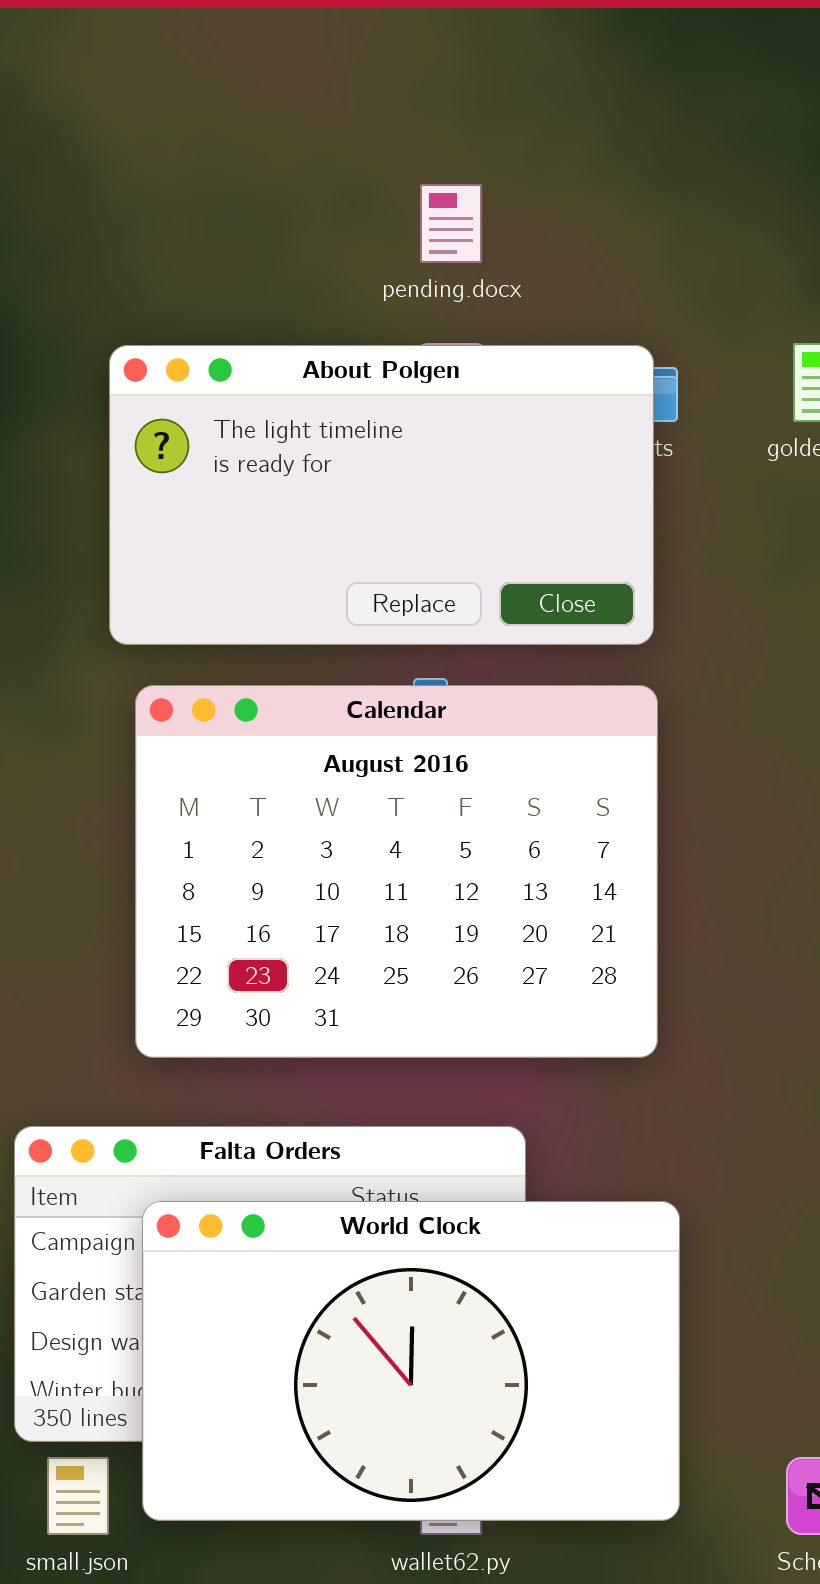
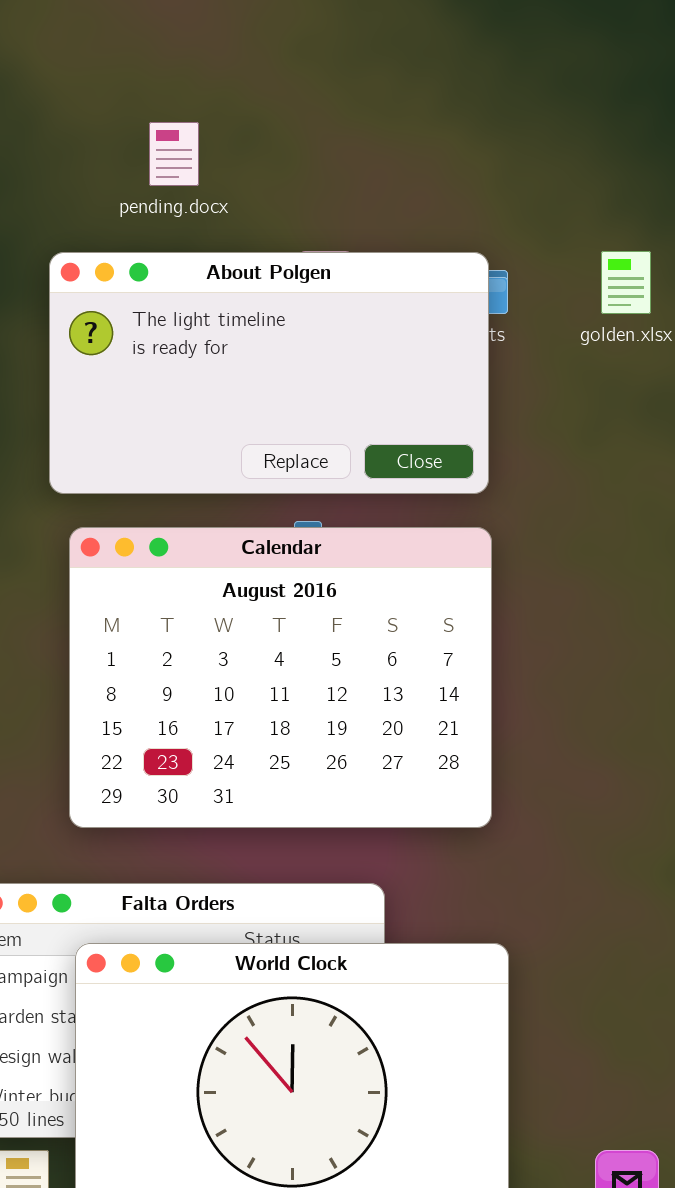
pending.docx: [420,184,482,263] -> [149,122,199,186], moved

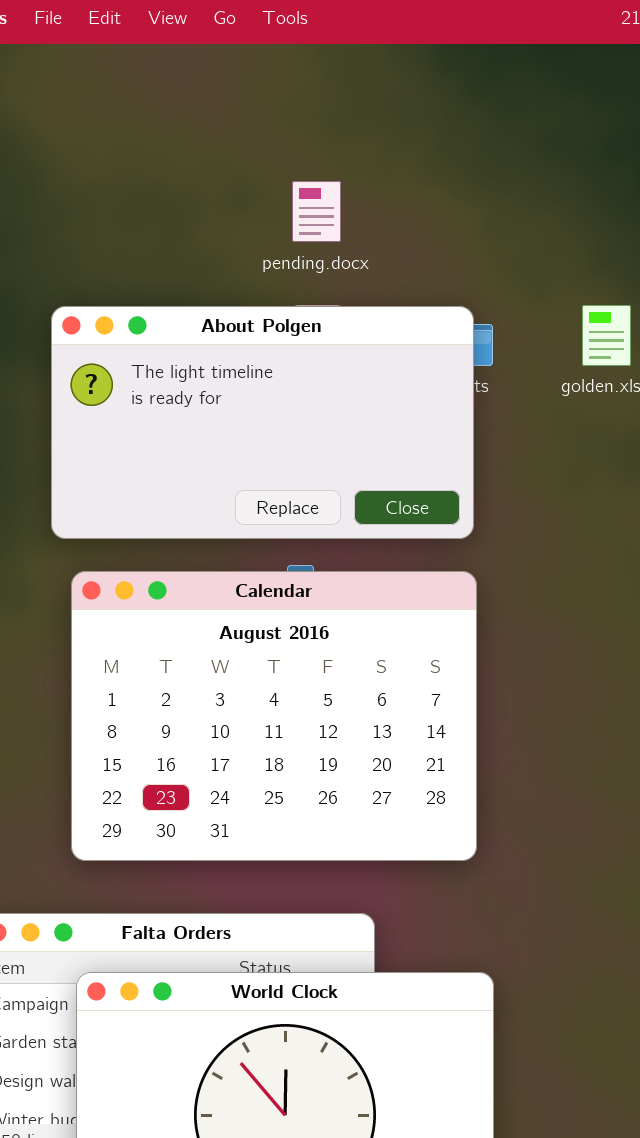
pending.docx: [149,122,199,186] -> [292,181,341,242], moved

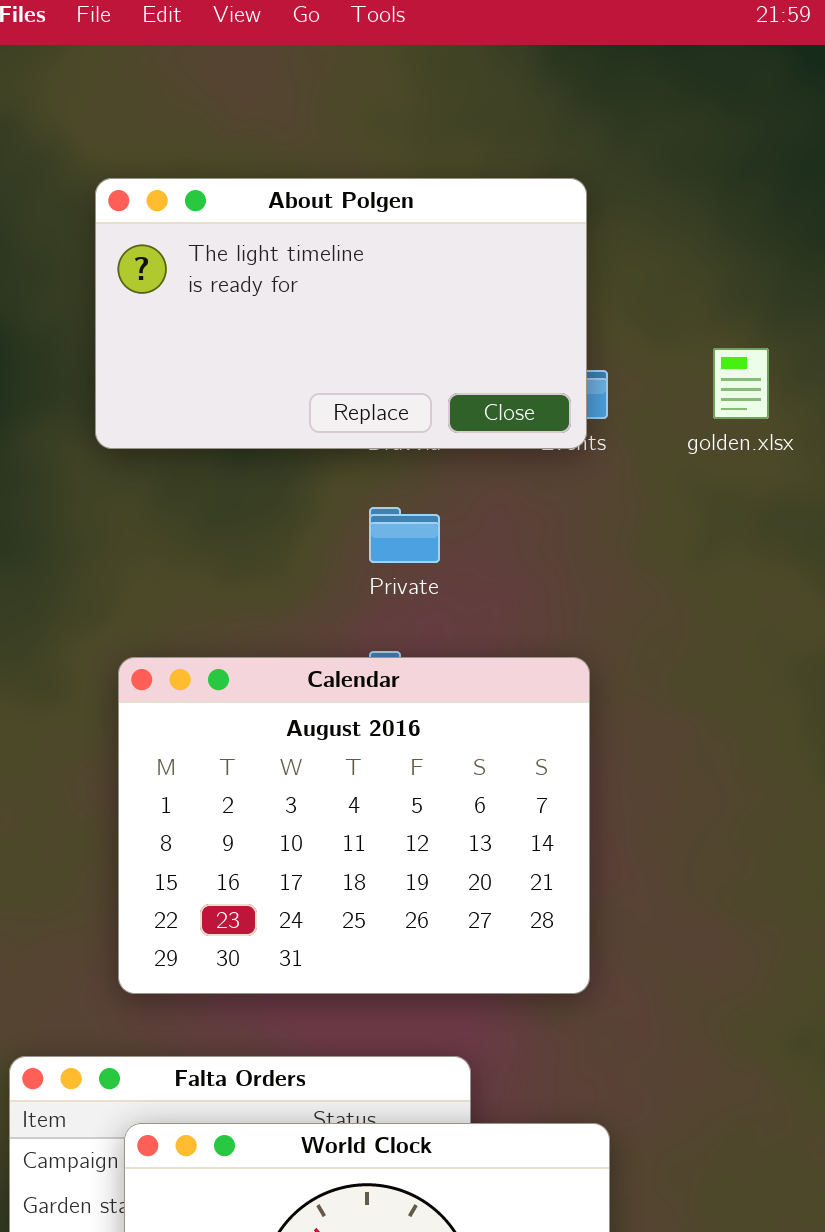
About Polgen: [51,306,474,539] -> [95,178,587,449], moved

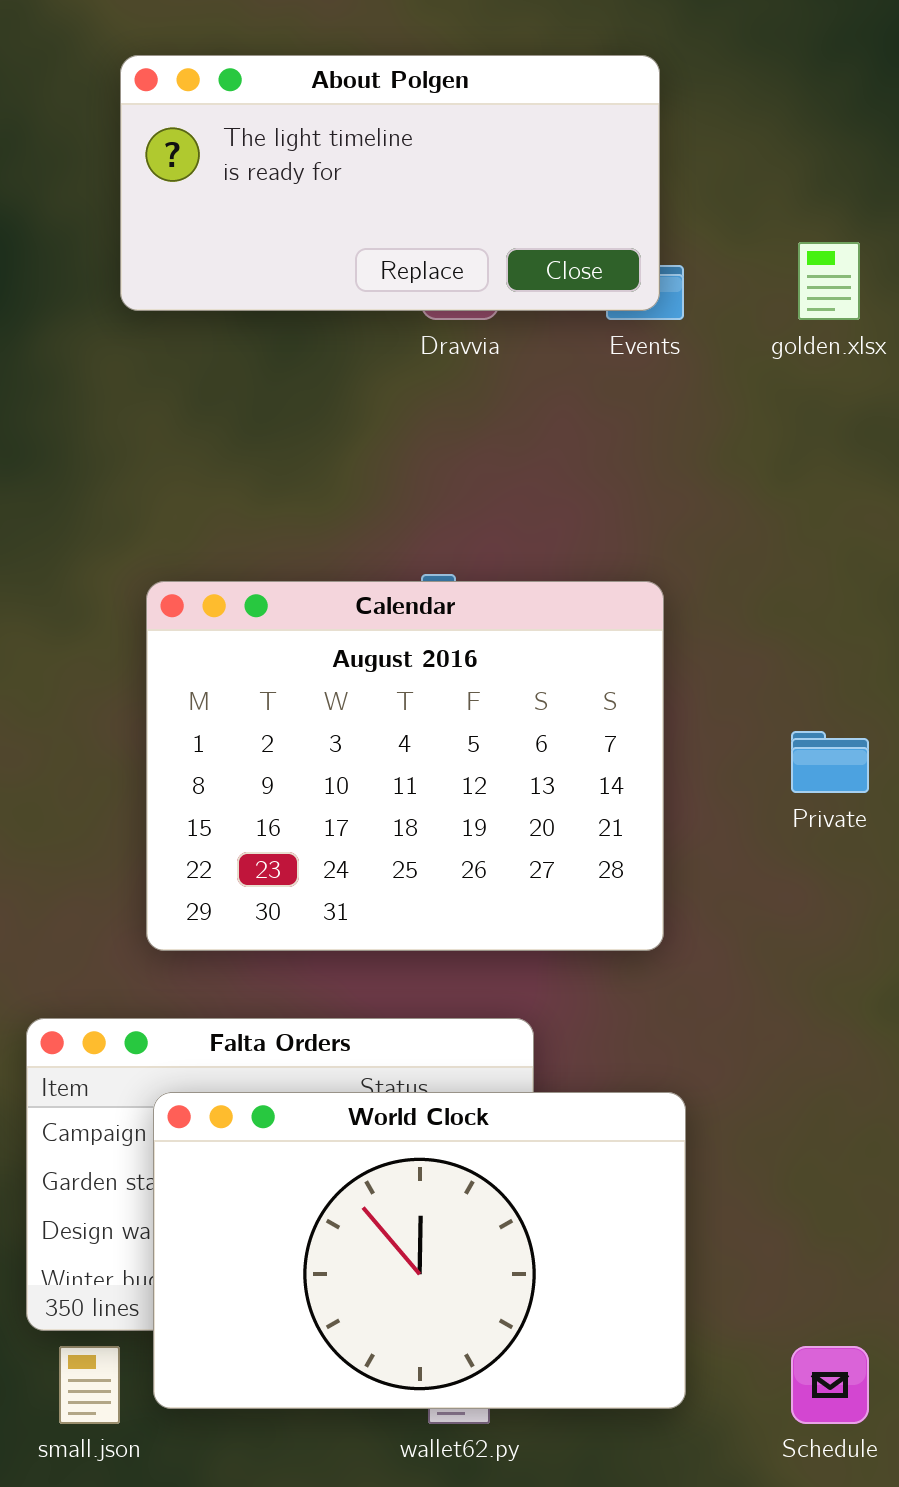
About Polgen: [95,178,587,449] -> [120,55,660,311], resized
Private: [369,507,440,563] -> [791,731,869,793], moved

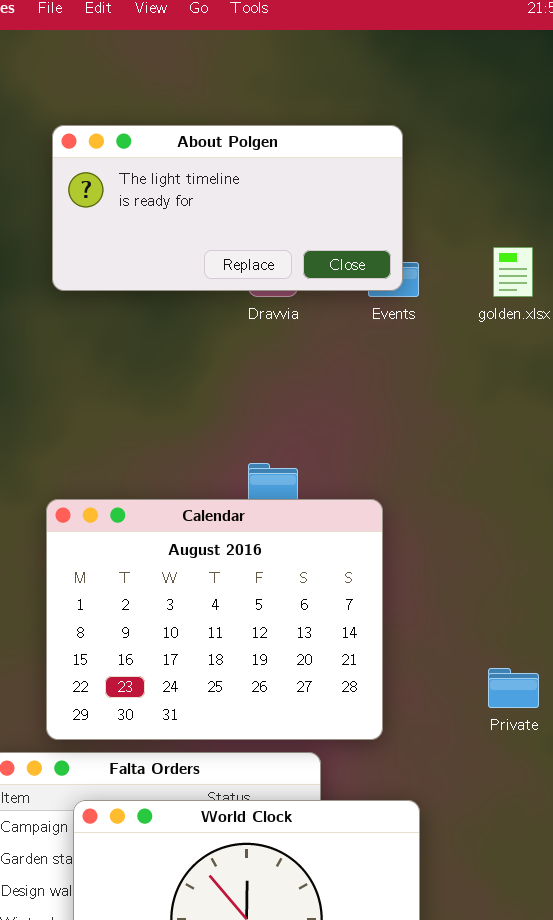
Calendar: [146,581,664,951] -> [46,499,383,740], moved
Private: [791,731,869,793] -> [488,668,539,708], moved

